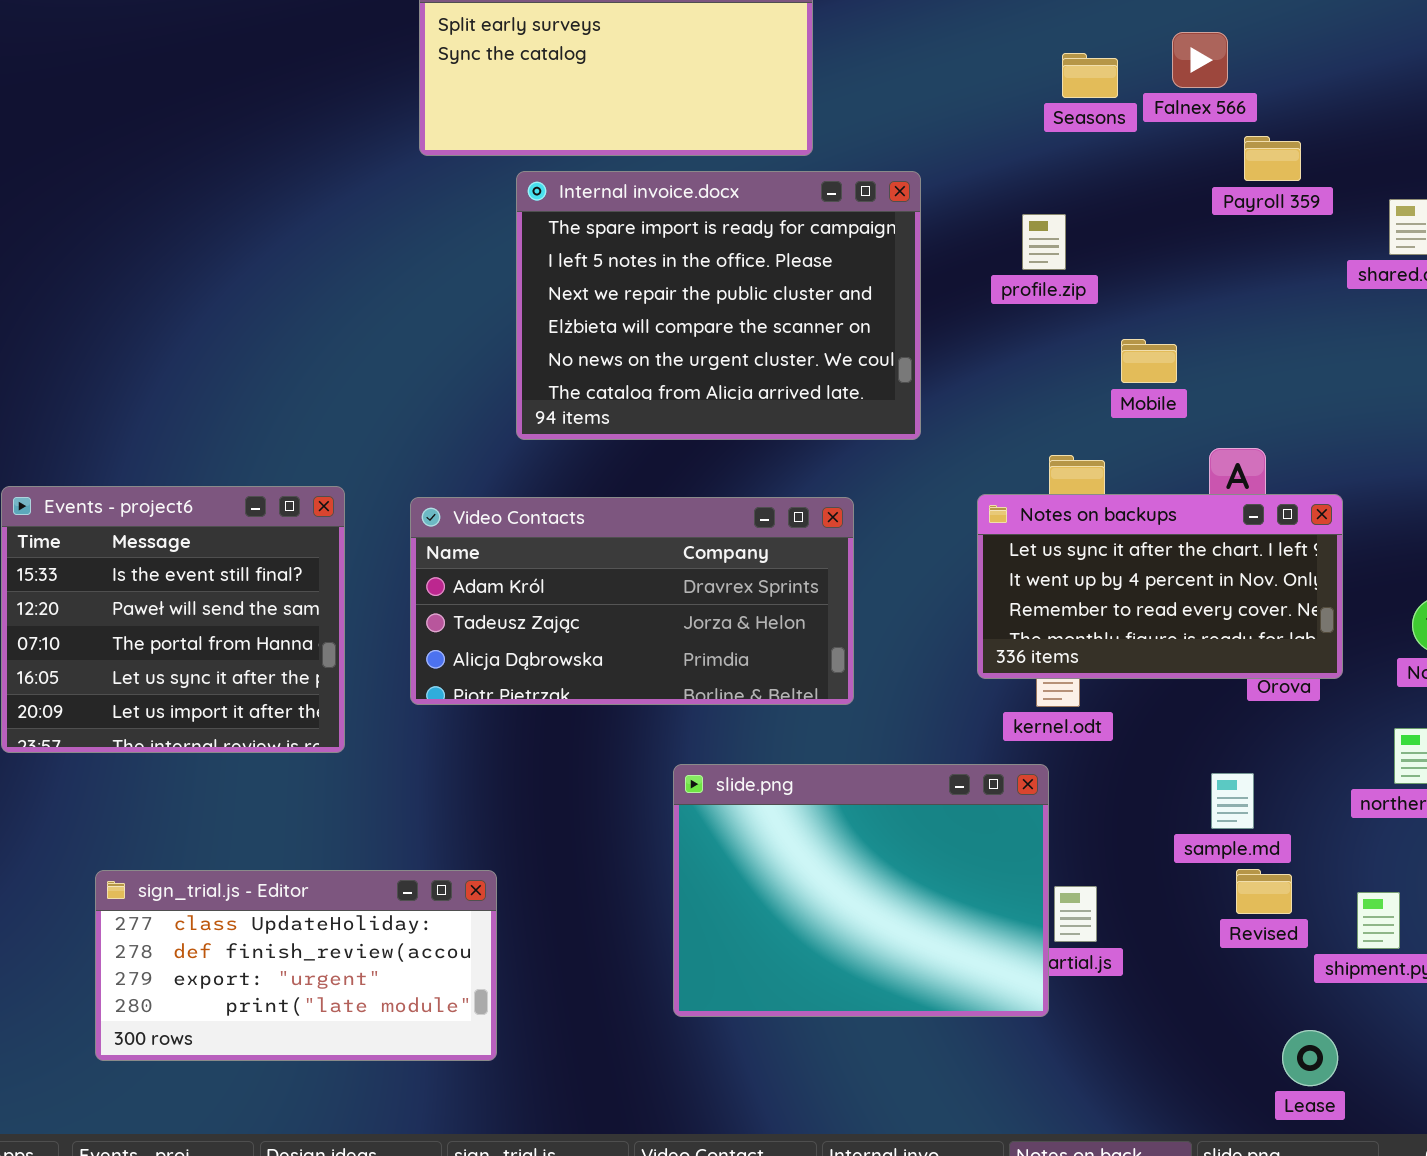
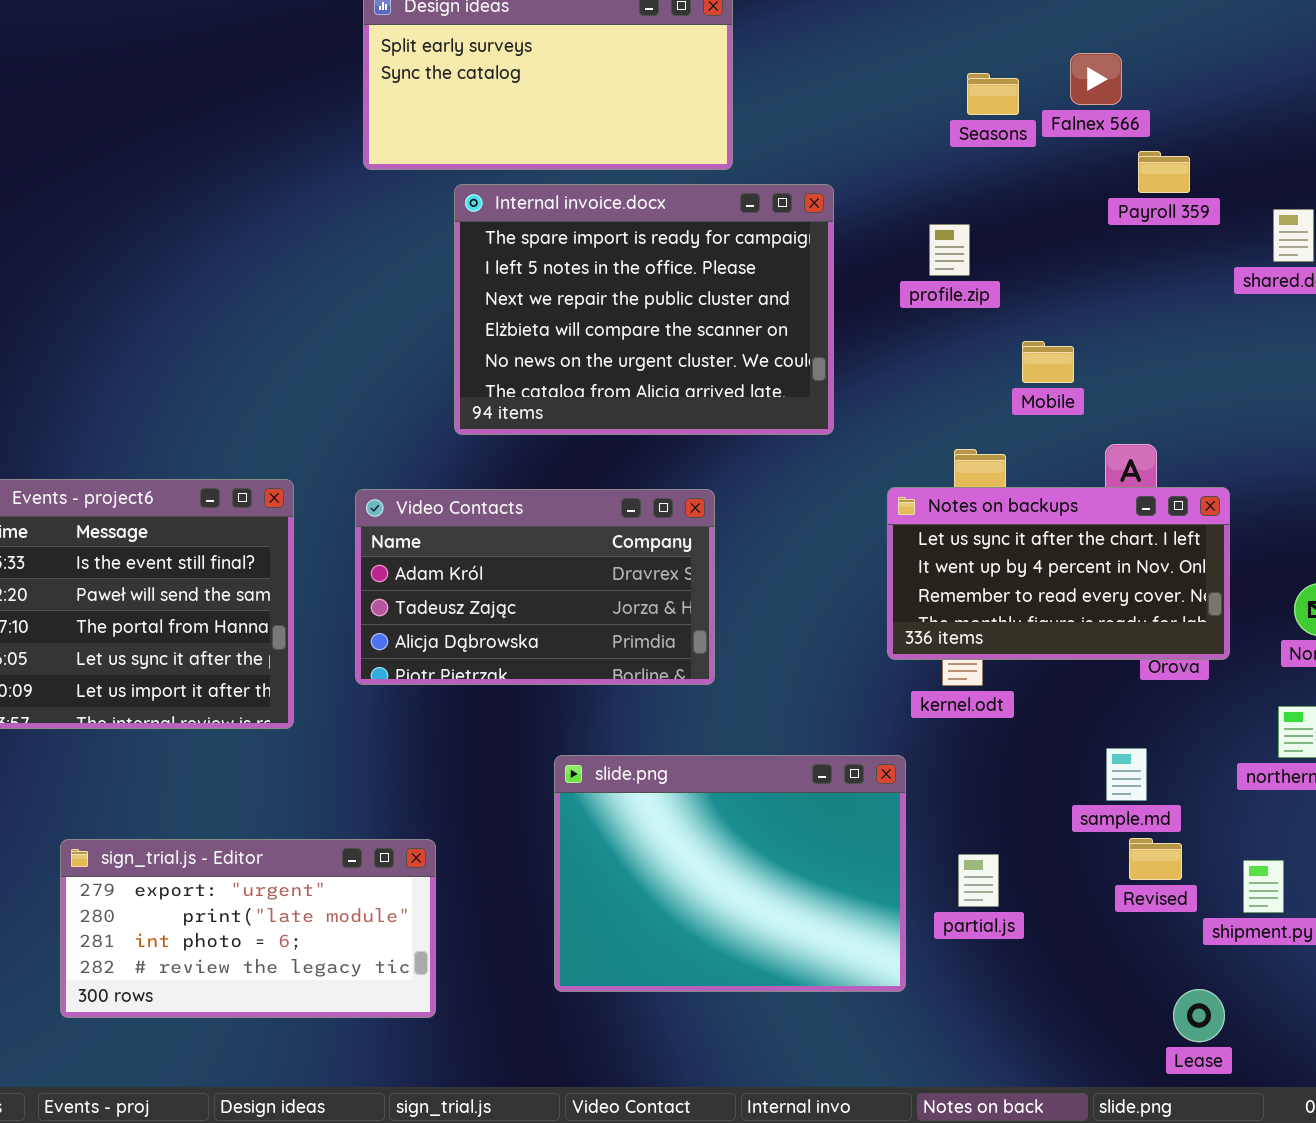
Video Contacts: [410,497,854,705] -> [355,489,715,685], resized
slide.png: [673,764,1049,1017] -> [554,755,906,992], moved
sign_trial.js - Editor: [95,870,497,1061] -> [60,839,436,1018], scrolled down 2 rows

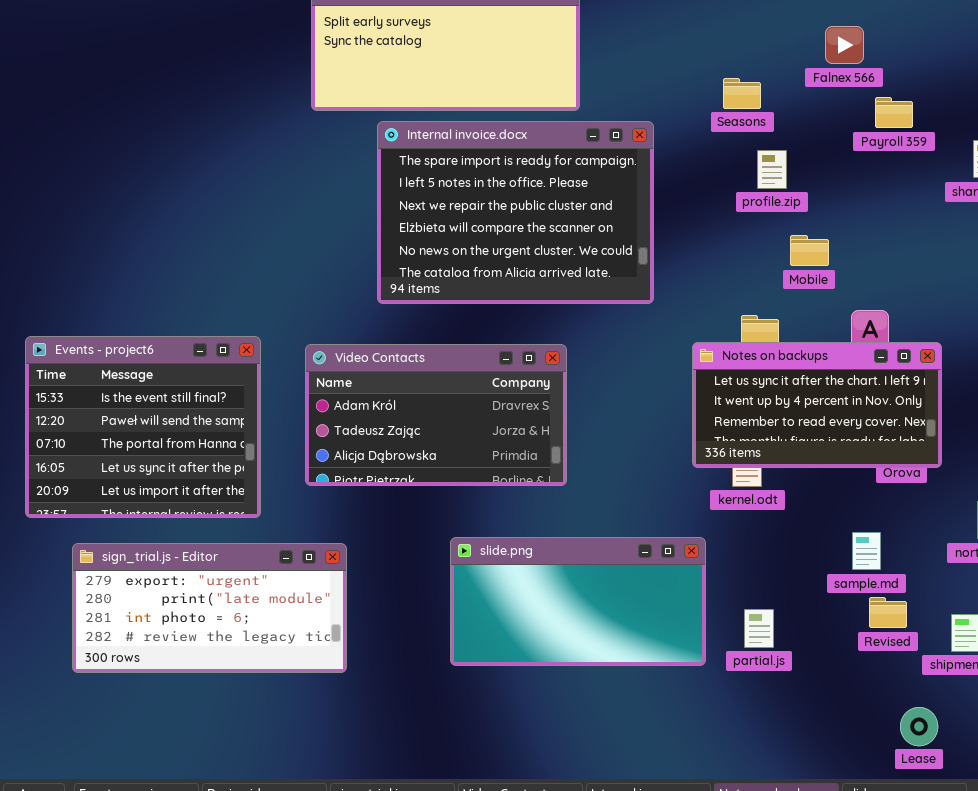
Seasons: [967,73,1019,115] -> [723,78,761,109], moved
profile.zip: [929,224,970,276] -> [757,150,787,189], moved
slide.png: [554,755,906,992] -> [450,537,706,666], resized
sign_trial.js - Editor: [60,839,436,1018] -> [72,543,347,673], moved

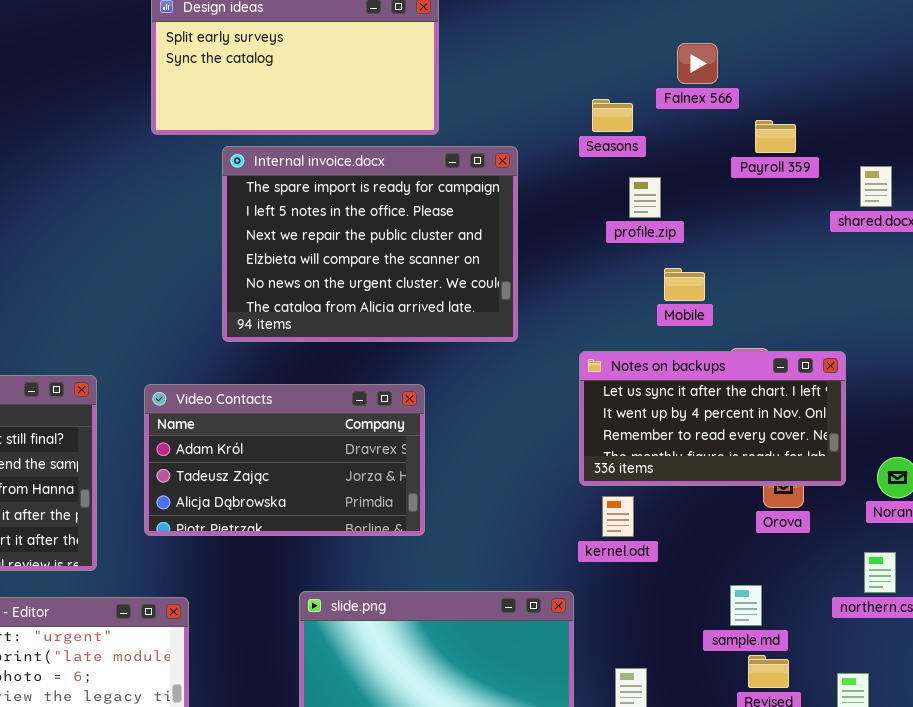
Falnex 566: [825,26,864,64] -> [677,43,718,84], moved
Notes on backups: [692,342,942,468] -> [579,351,846,486], moved

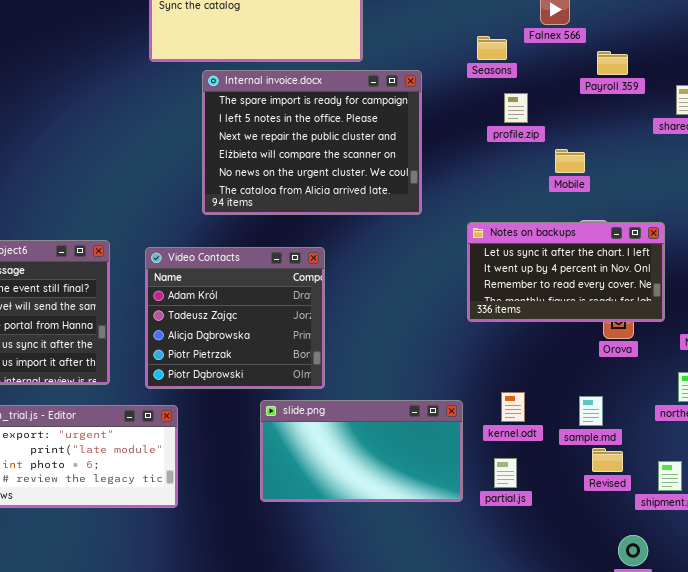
Mobile: [664,268,705,301] -> [555,149,585,173], moved
Video Contacts: [144,384,425,536] -> [145,247,325,389], resized
kernel.odt: [602,496,634,537] -> [501,392,525,422], moved

